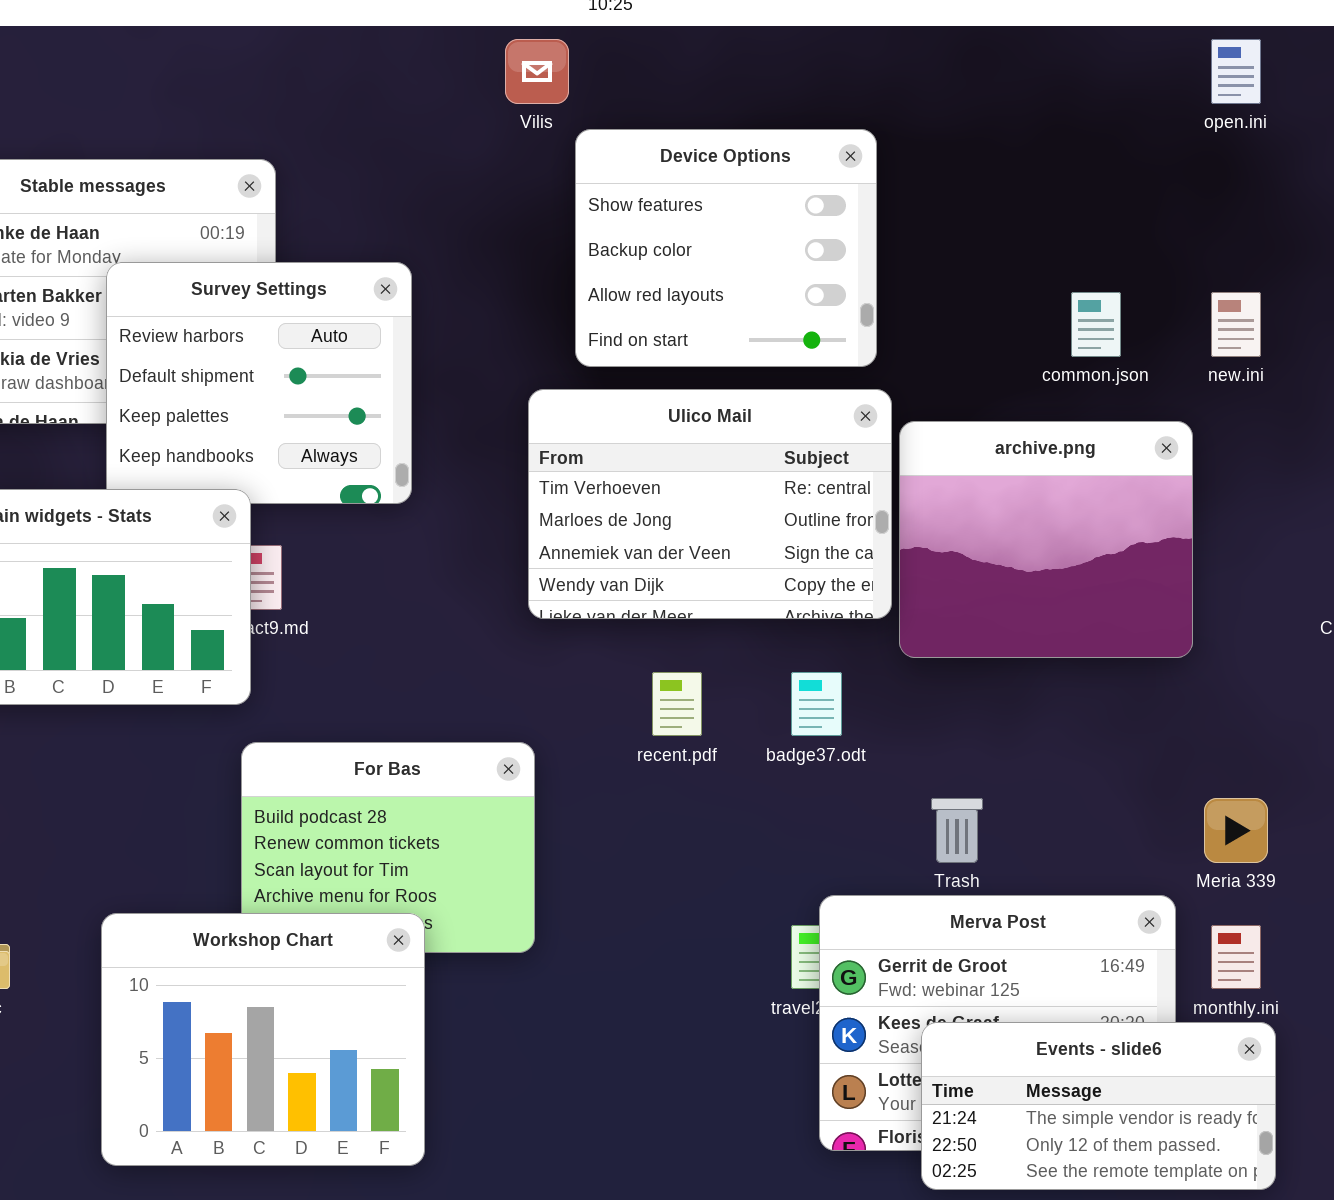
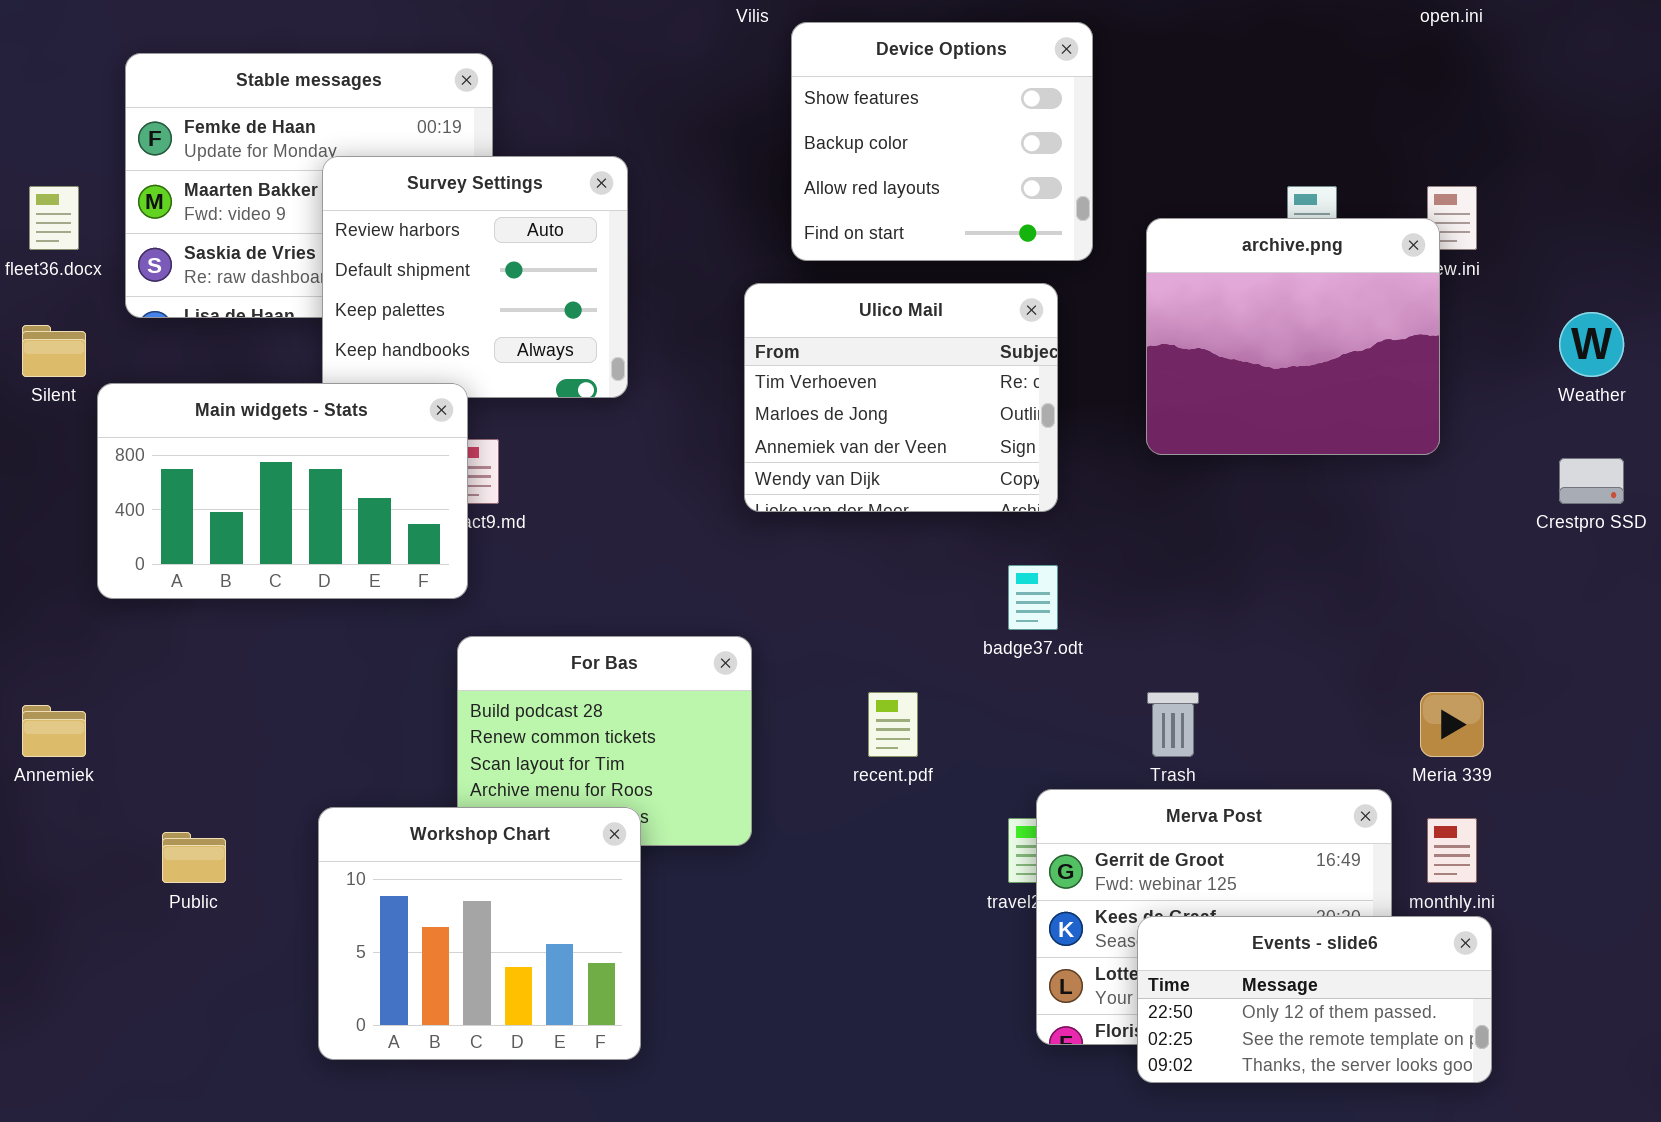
Ulico Mail: [528,389,892,619] -> [744,283,1058,512], resized
archive.png: [899,421,1193,658] -> [1146,218,1440,455], moved
recent.pdf: [652,672,702,736] -> [868,692,918,757], moved
Events - slide6: [921,1022,1276,1190] -> [1137,916,1492,1083], scrolled down 1 row

